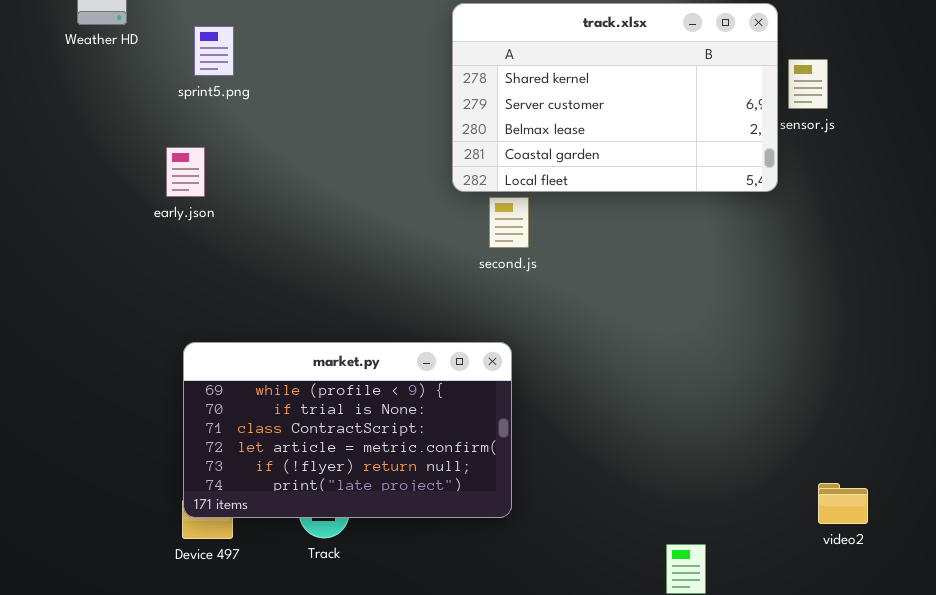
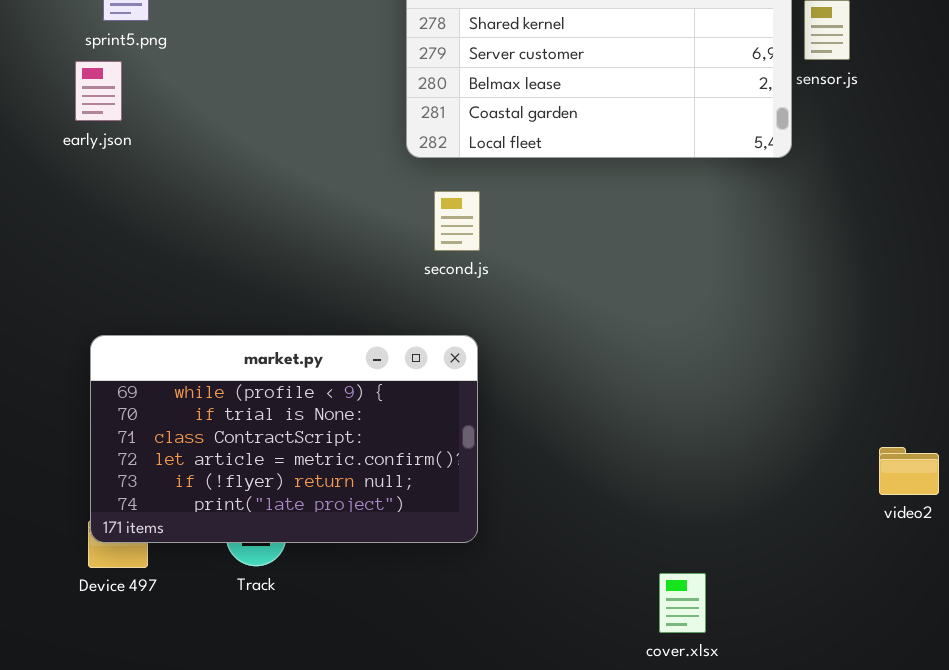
early.json: [166,147,205,197] -> [75,61,122,121], moved
second.js: [489,197,529,248] -> [434,191,480,251], moved
video2: [818,483,868,524] -> [879,447,939,495], moved

